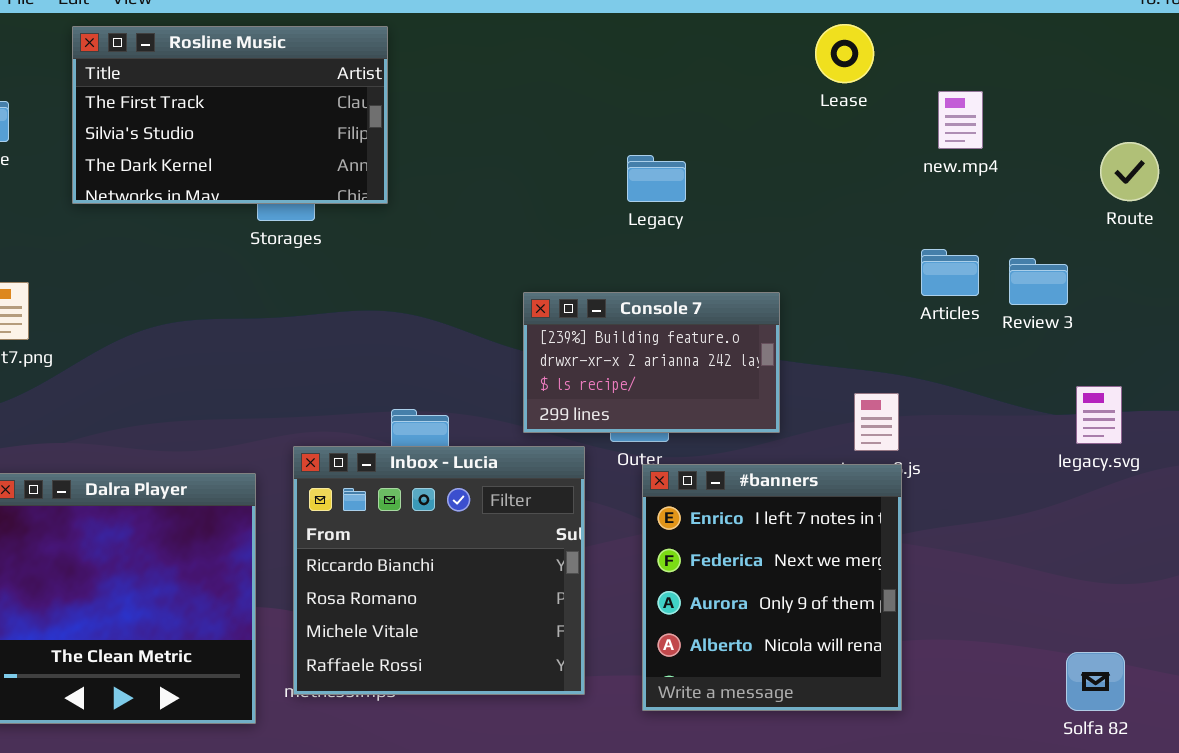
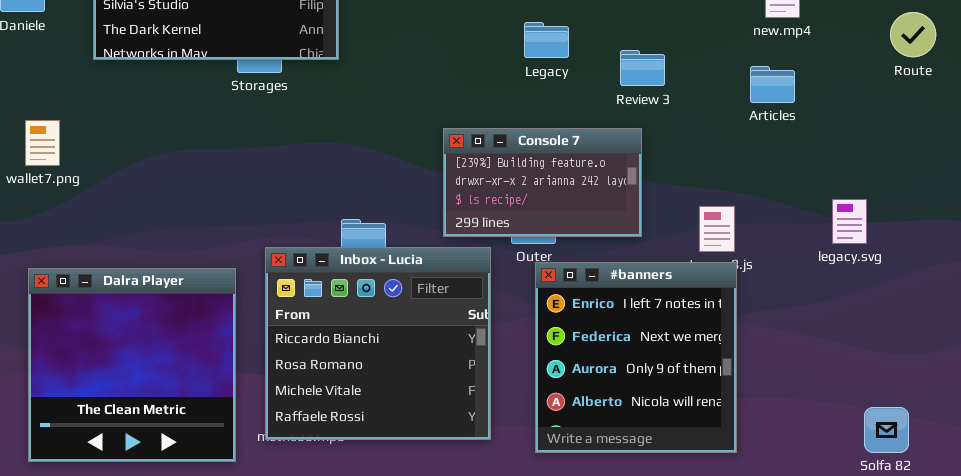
Articles: [921,249,979,296] -> [750,66,795,103], moved
Review 3: [1009,258,1068,305] -> [620,50,665,86], moved
legacy.svg: [1076,386,1122,444] -> [832,199,867,244], moved

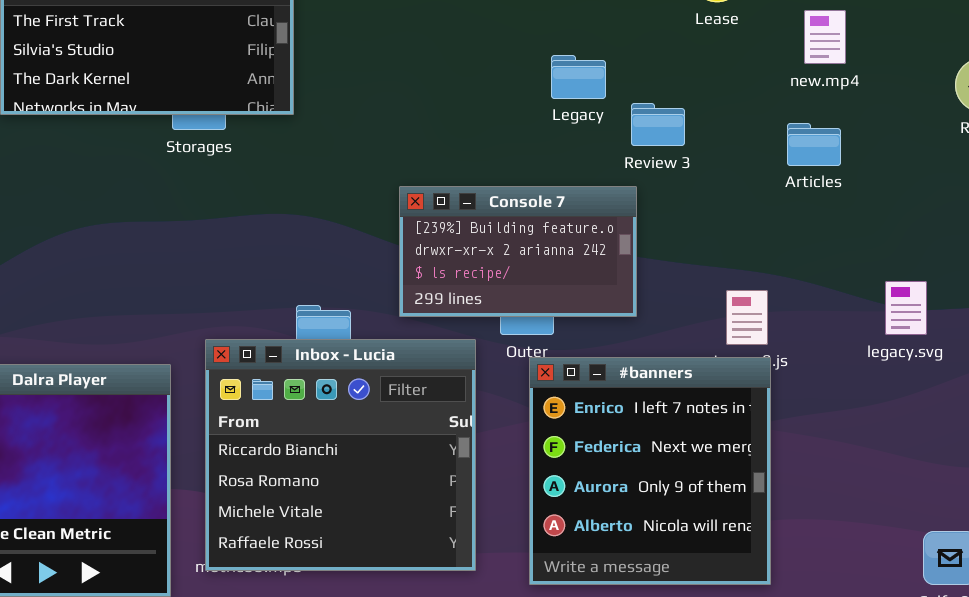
Legacy: [524,22,569,58] -> [551,55,606,99], moved
Console 7: [443,128,642,237] -> [399,186,637,317], moved

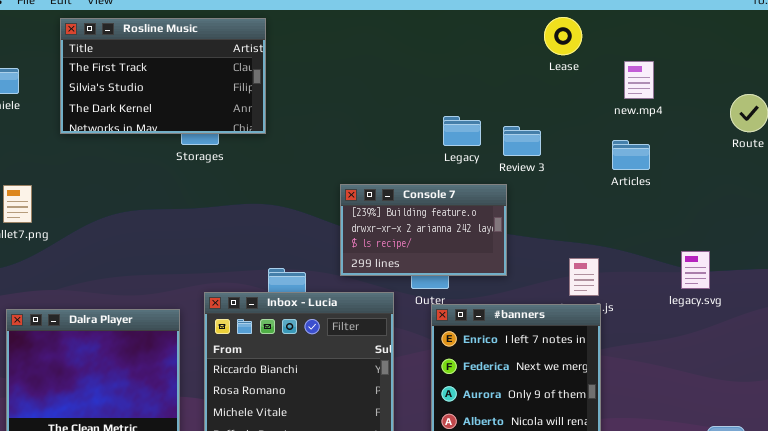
Legacy: [551,55,606,99] -> [443,116,481,146], moved

